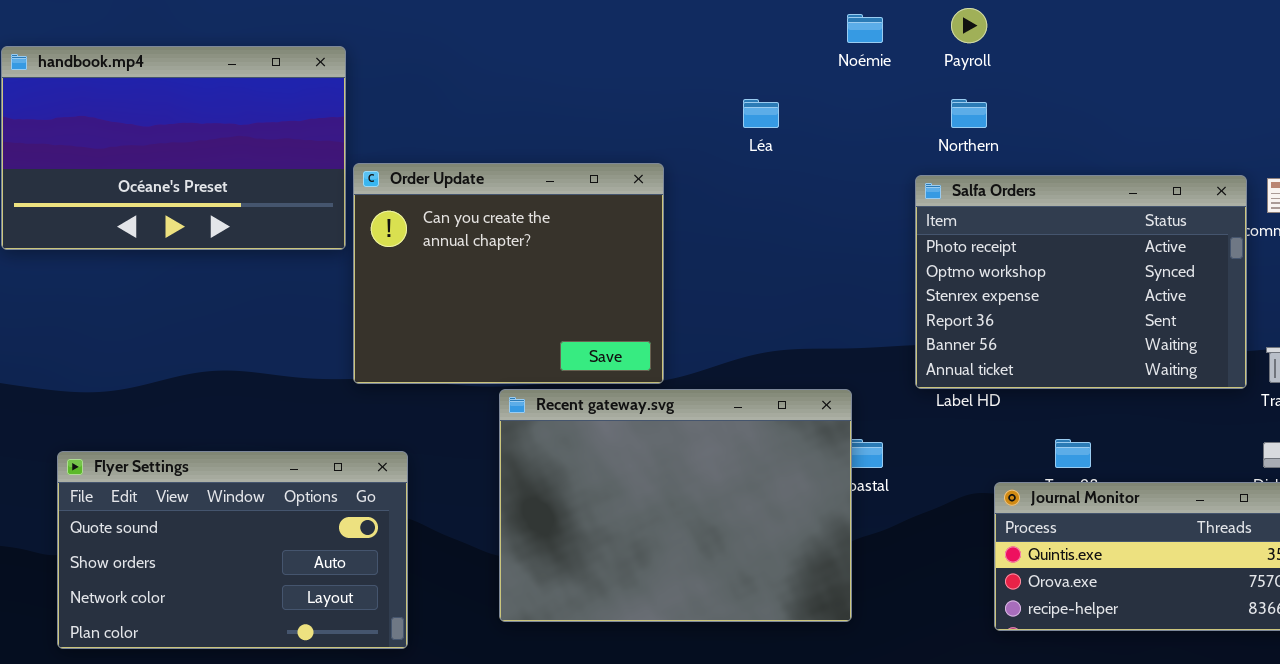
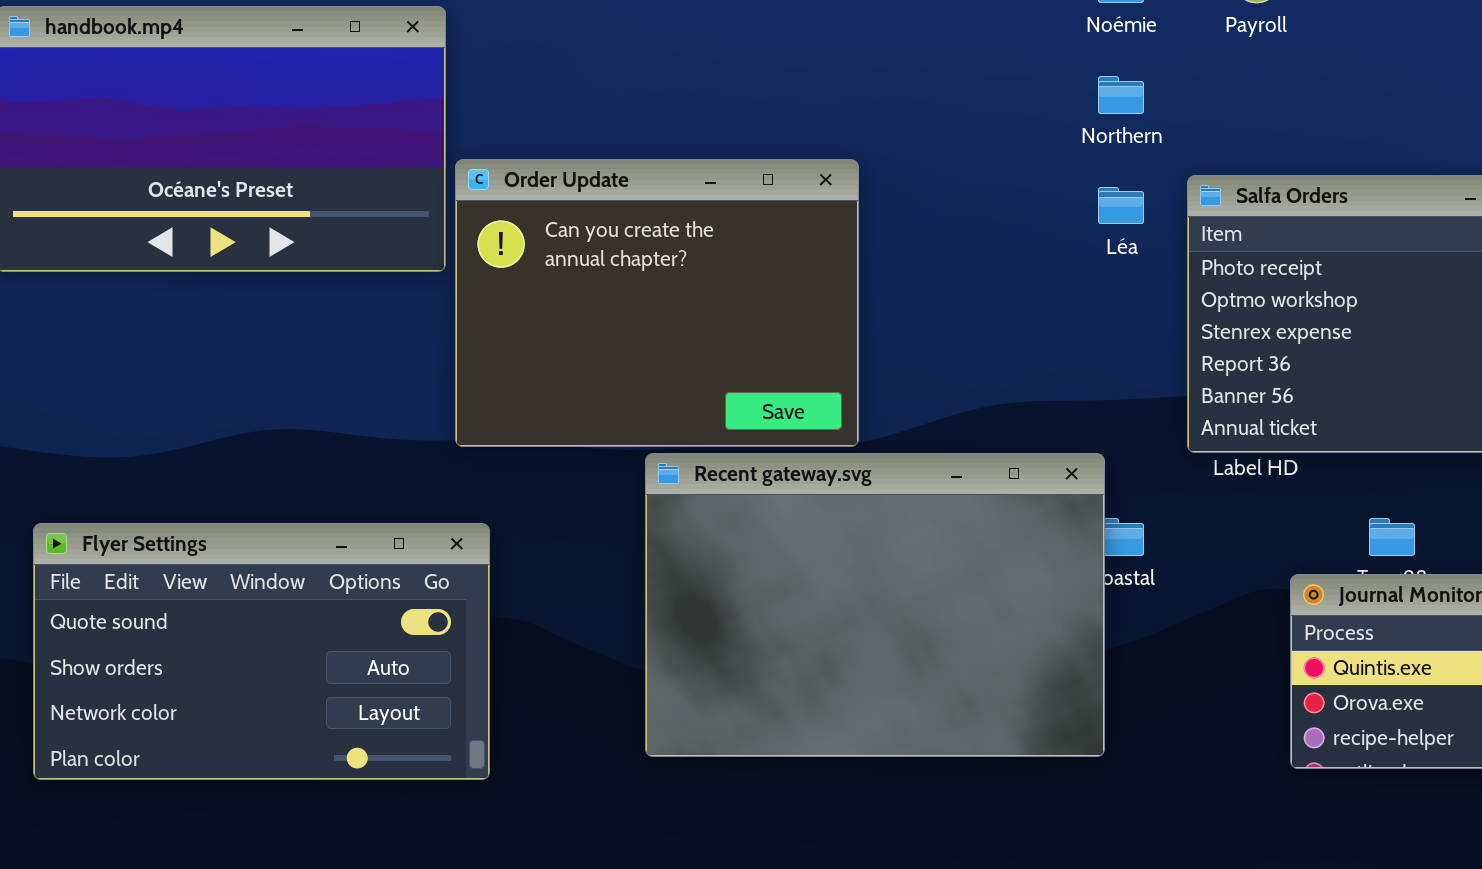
Léa: [743,99,779,128] -> [1098,187,1144,224], moved
Northern: [951,99,987,128] -> [1098,76,1144,114], moved
Flyer Settings: [57,451,408,649] -> [33,523,490,780], moved

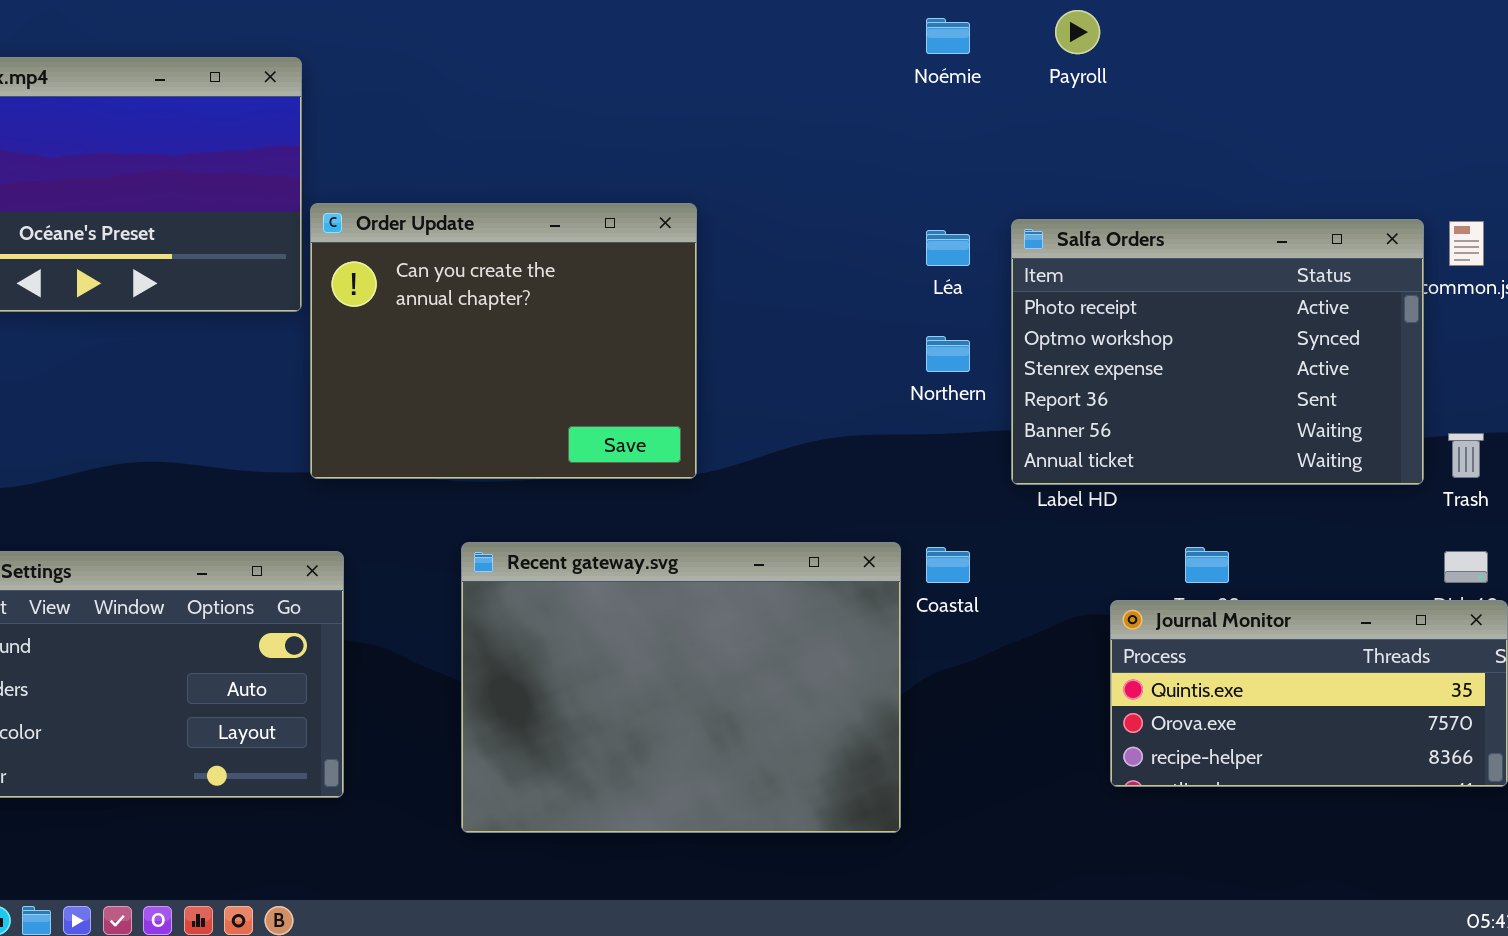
Northern: [1098,76,1144,114] -> [926,336,970,372], moved
Recent gateway.svg: [645,453,1105,757] -> [461,542,901,833], moved

